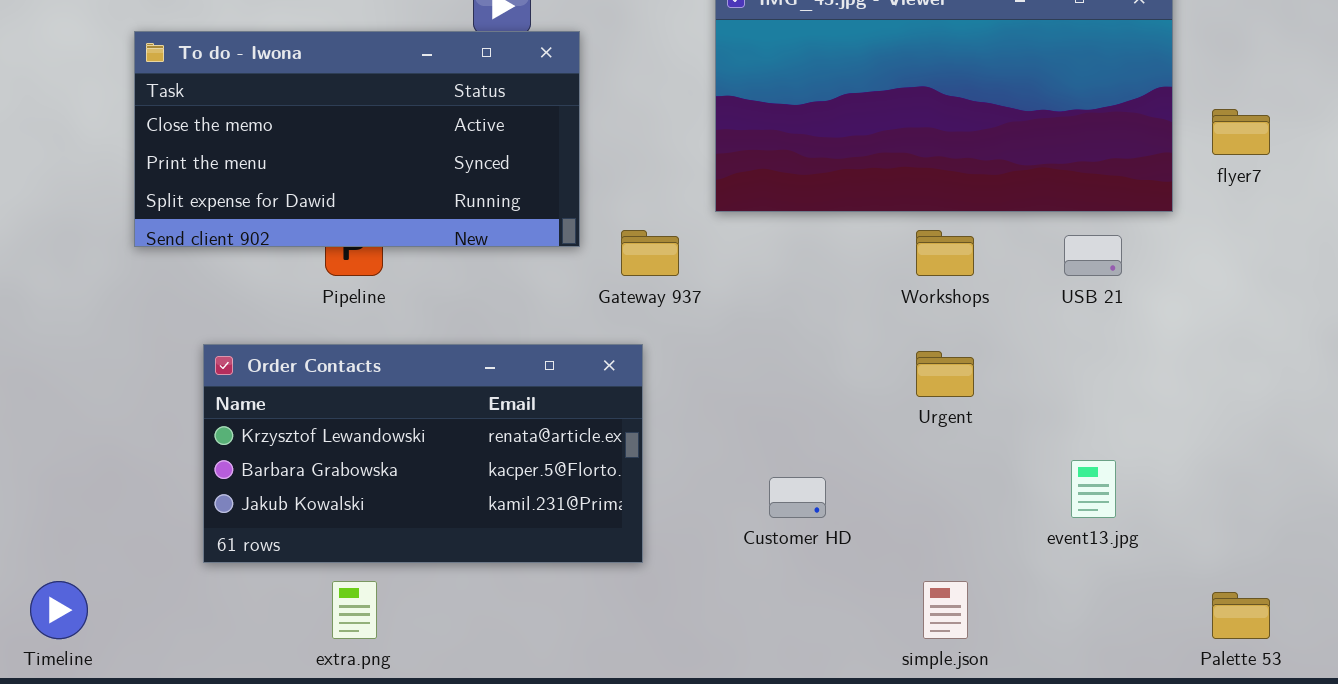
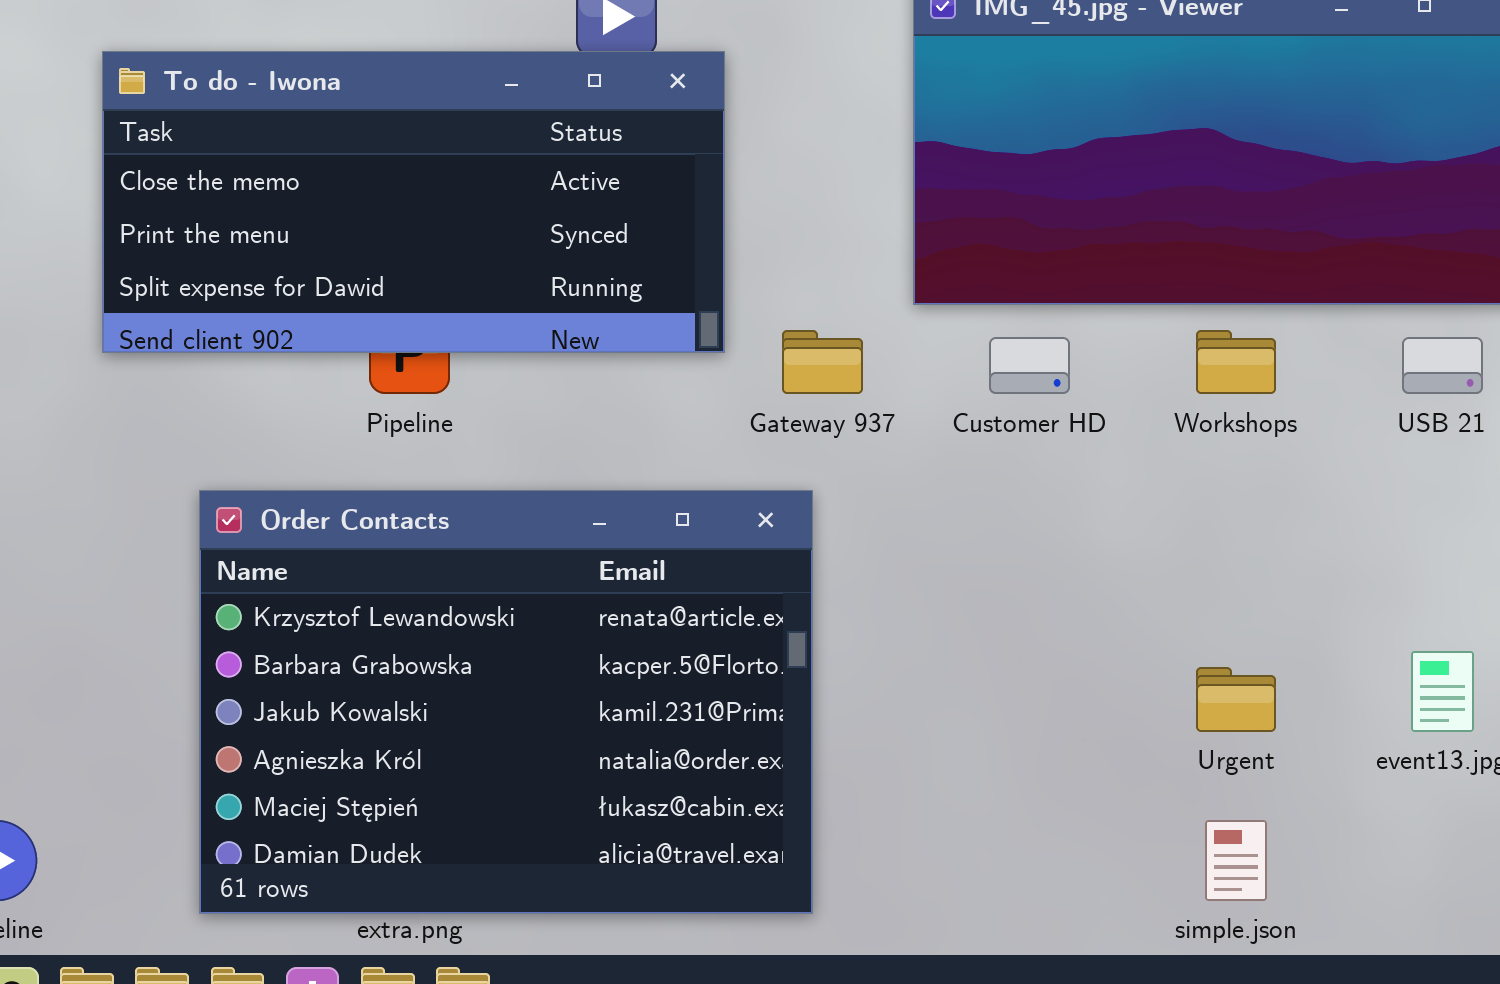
Order Contacts: [203,344,643,563] -> [199,490,813,914], resized
Urgent: [916,351,974,397] -> [1196,667,1276,732], moved
Customer HD: [769,477,826,518] -> [989,337,1070,394], moved

